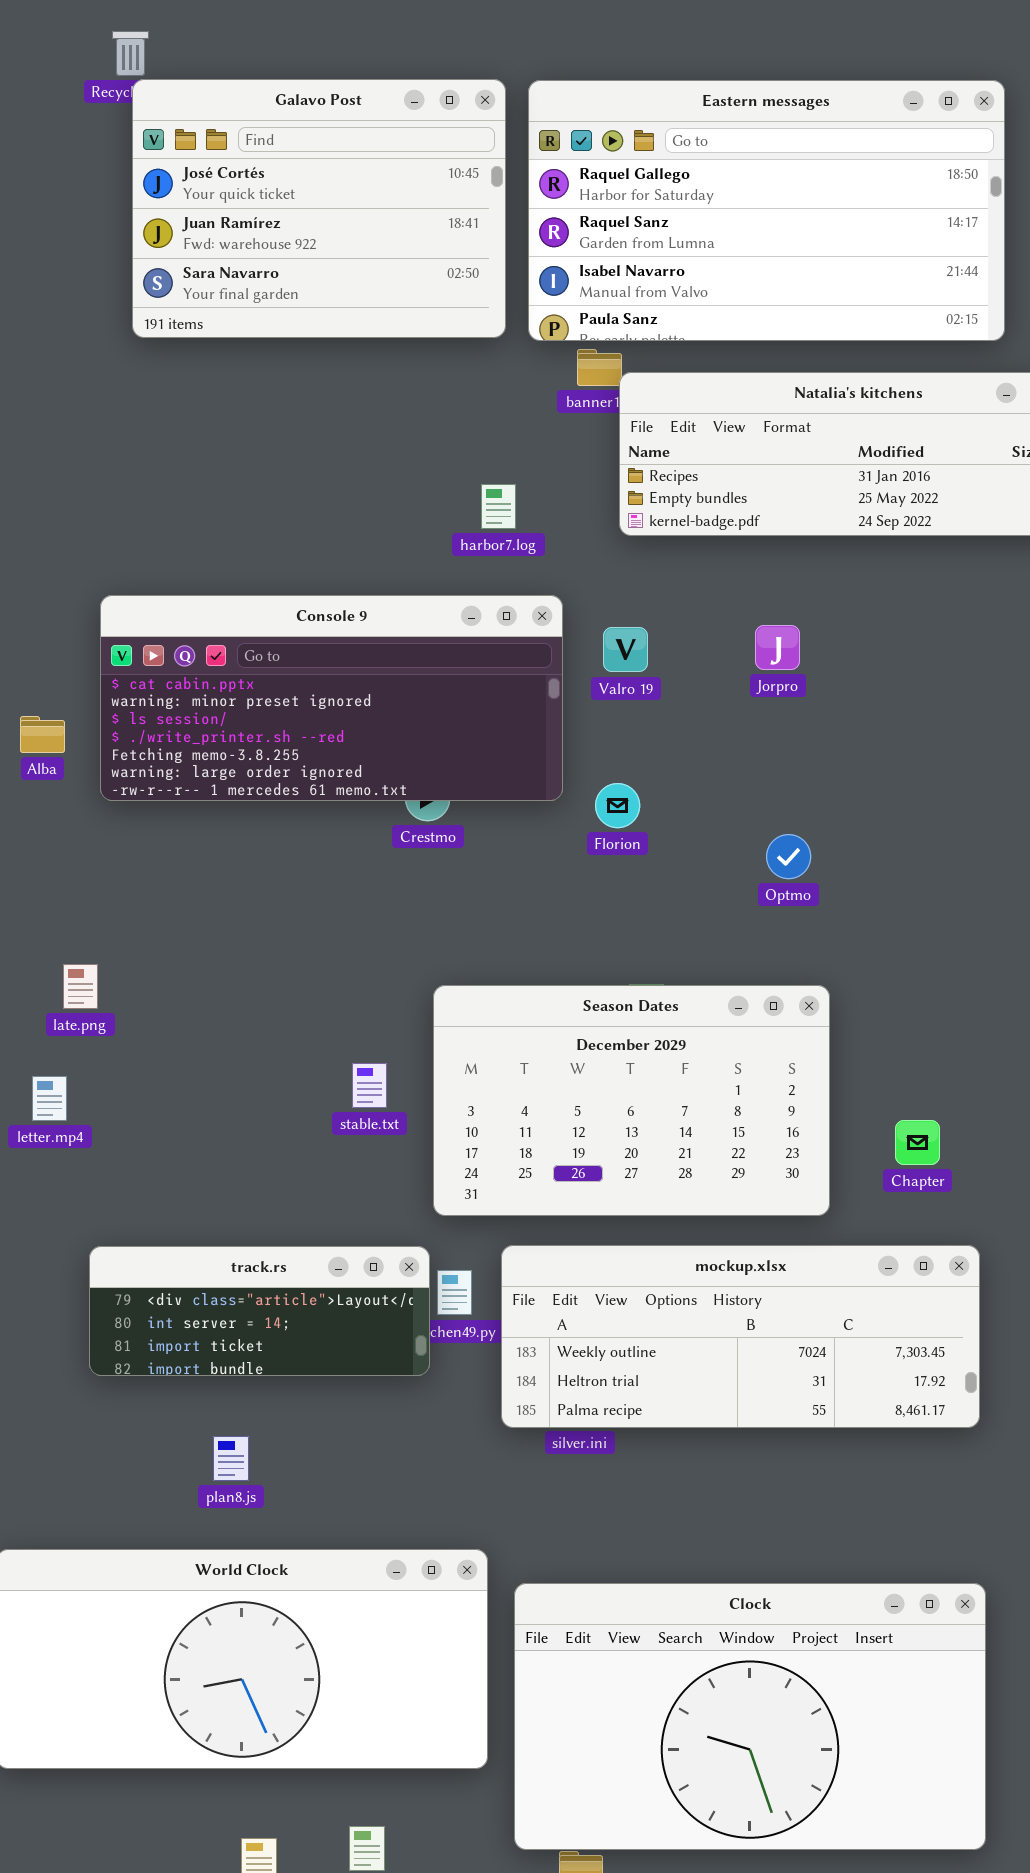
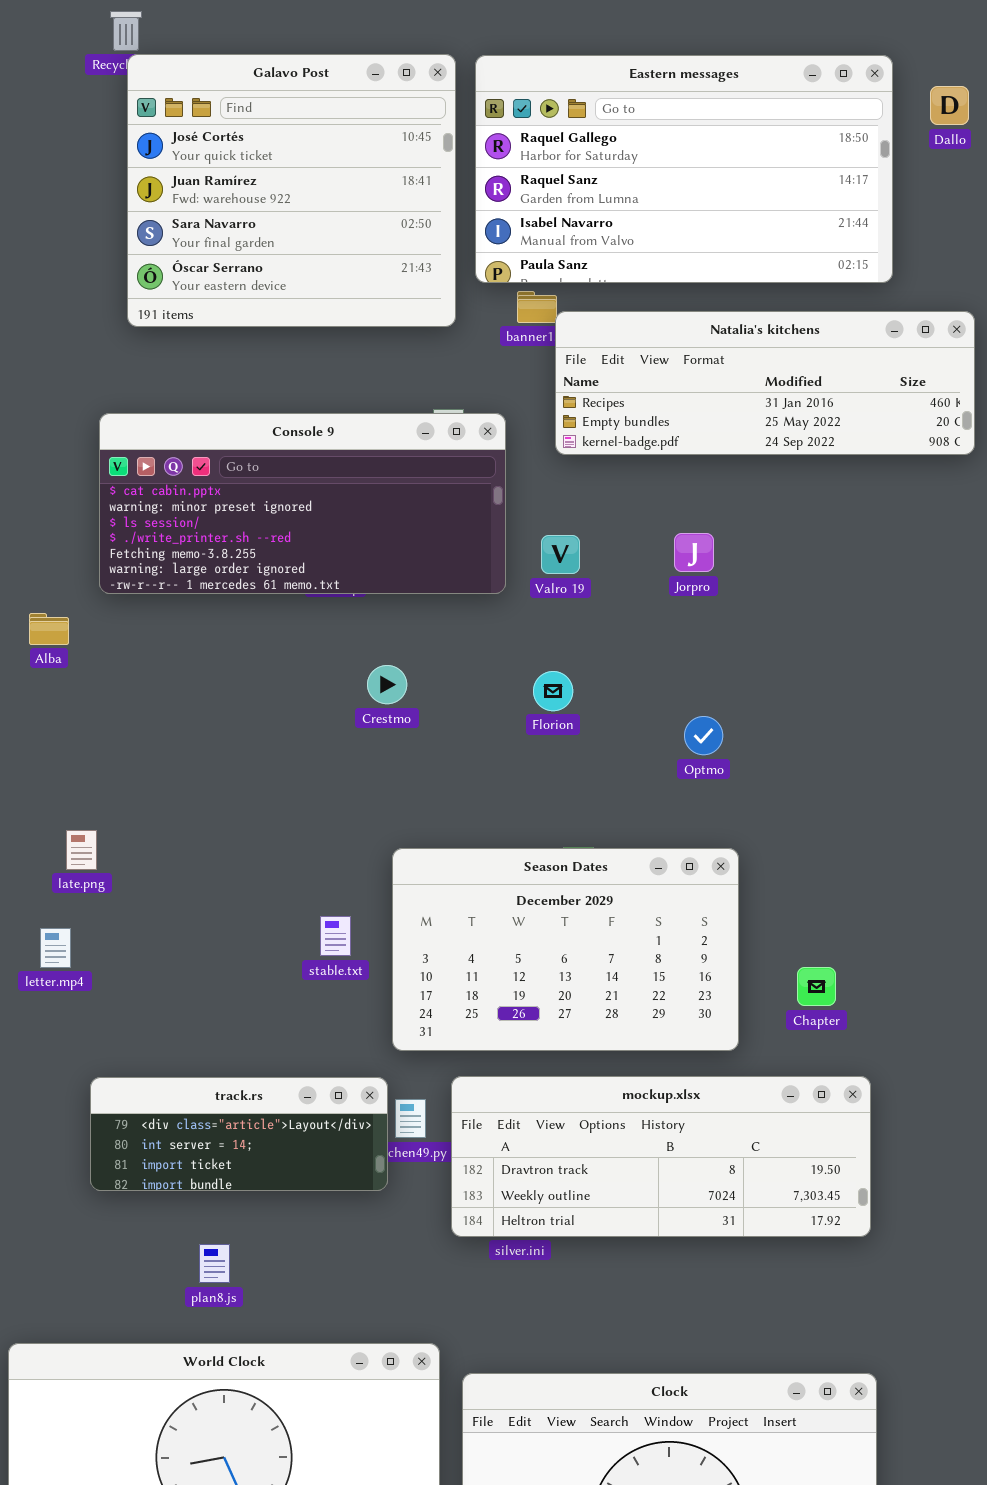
Galavo Post: [132,79,506,338] -> [127,54,456,327], resized
Console 9: [100,595,563,801] -> [99,413,506,594], moved
mockup.xlsx: [501,1245,980,1428] -> [451,1076,871,1237], scrolled up 1 row

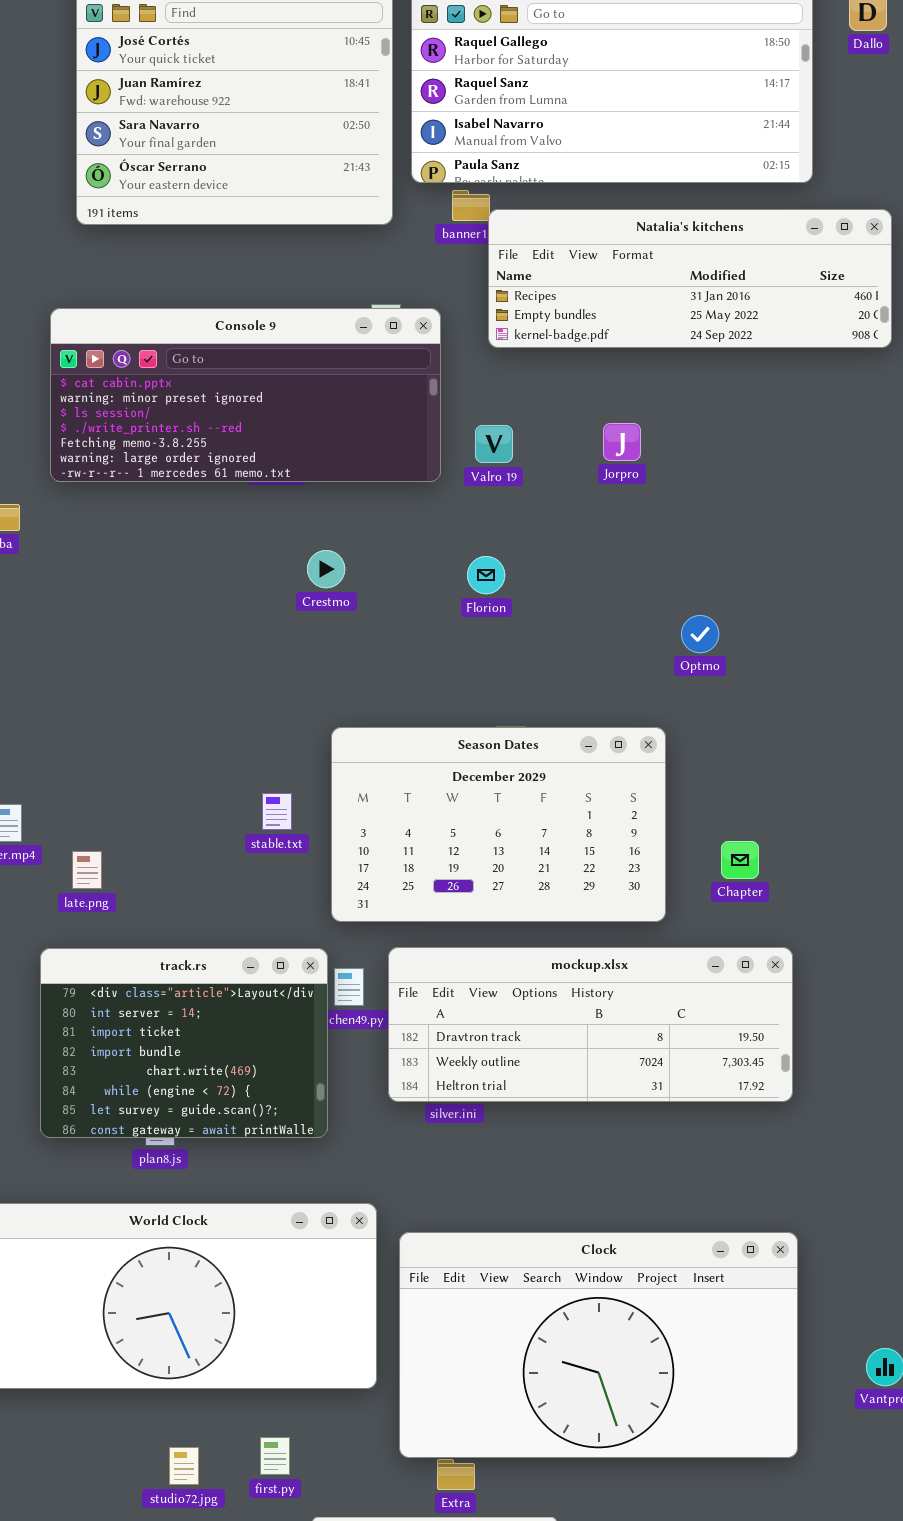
Optmo: [684,716,723,755] -> [681,615,719,653], moved
late.png: [66,830,97,870] -> [72,851,102,889], moved
track.rs: [90,1077,388,1191] -> [40,948,328,1138], resized

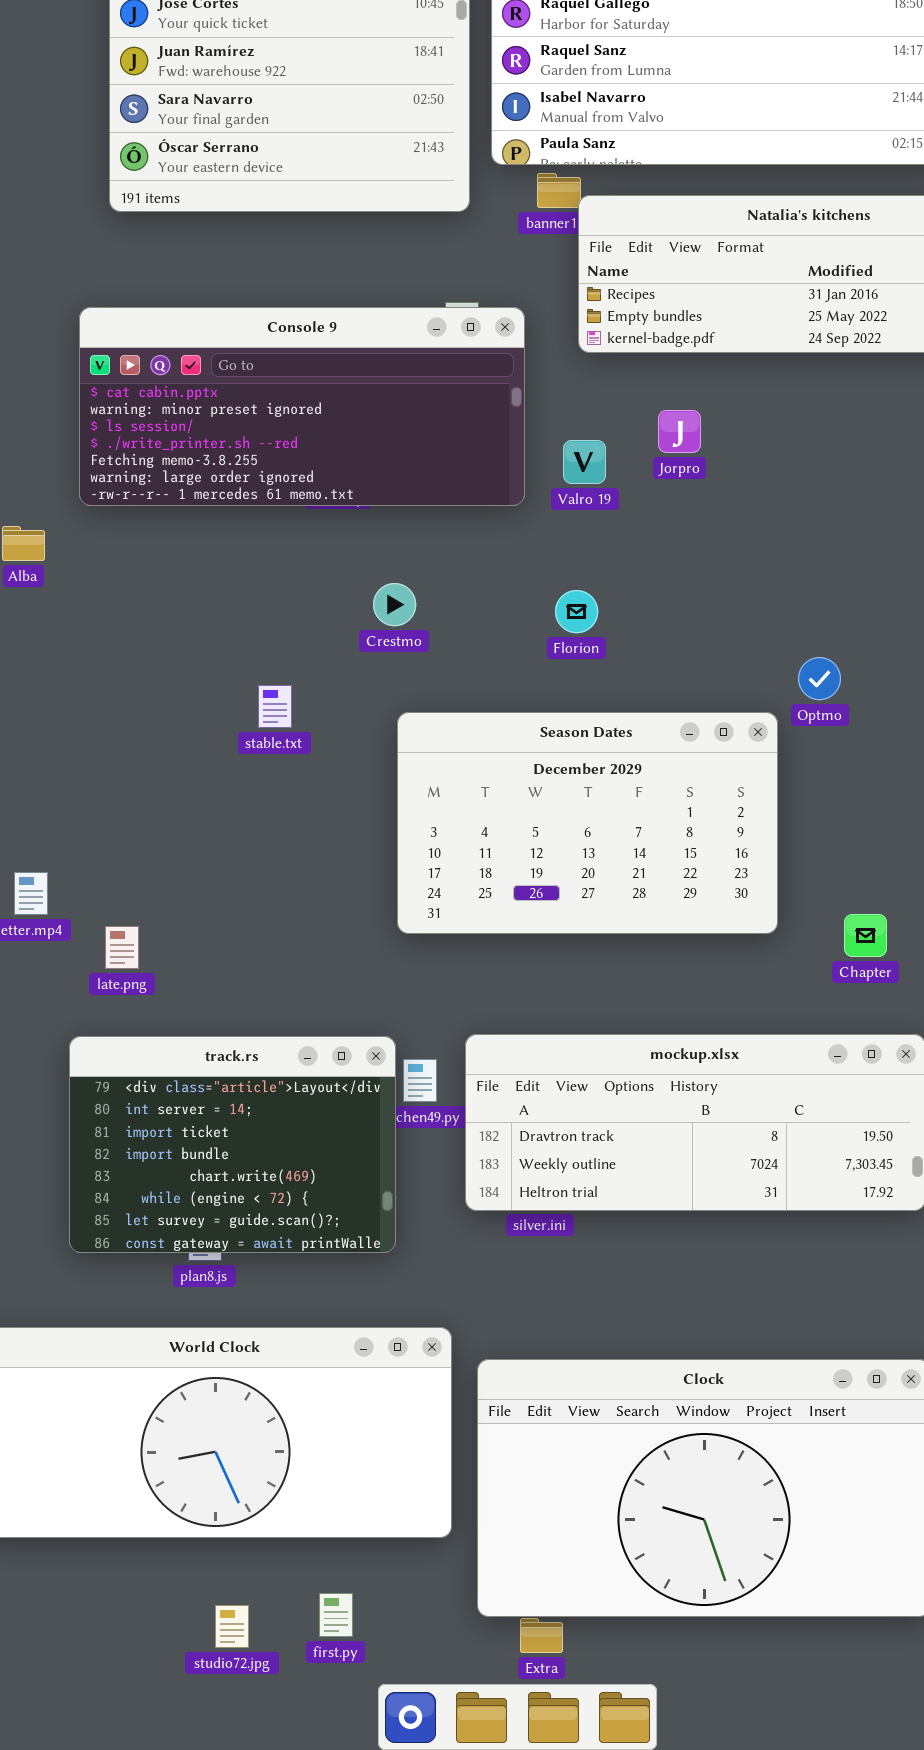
Jorpro: [603,423,641,461] -> [658,410,701,453], moved
Season Dates: [331,727,666,922] -> [397,712,778,934], moved
stable.txt: [262,793,292,830] -> [258,685,292,728], moved

